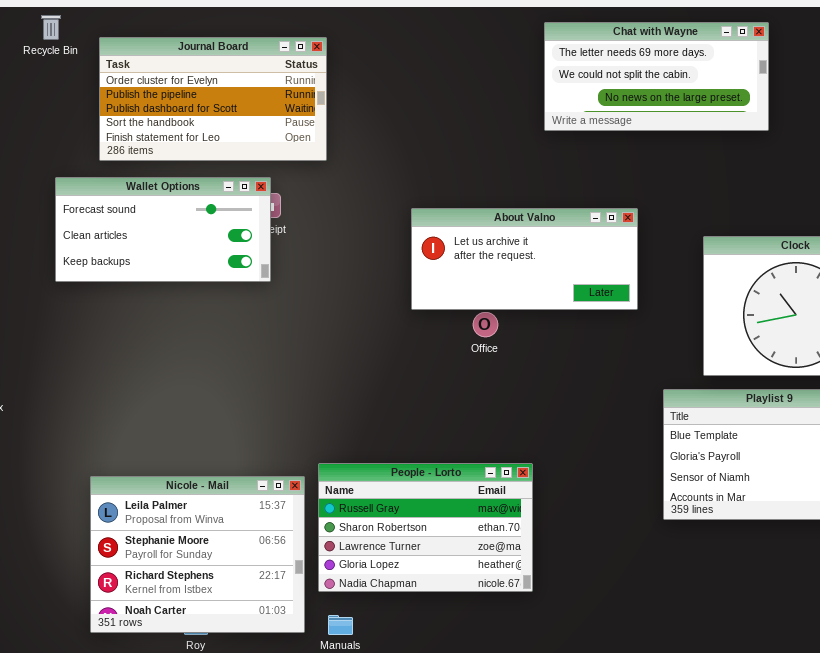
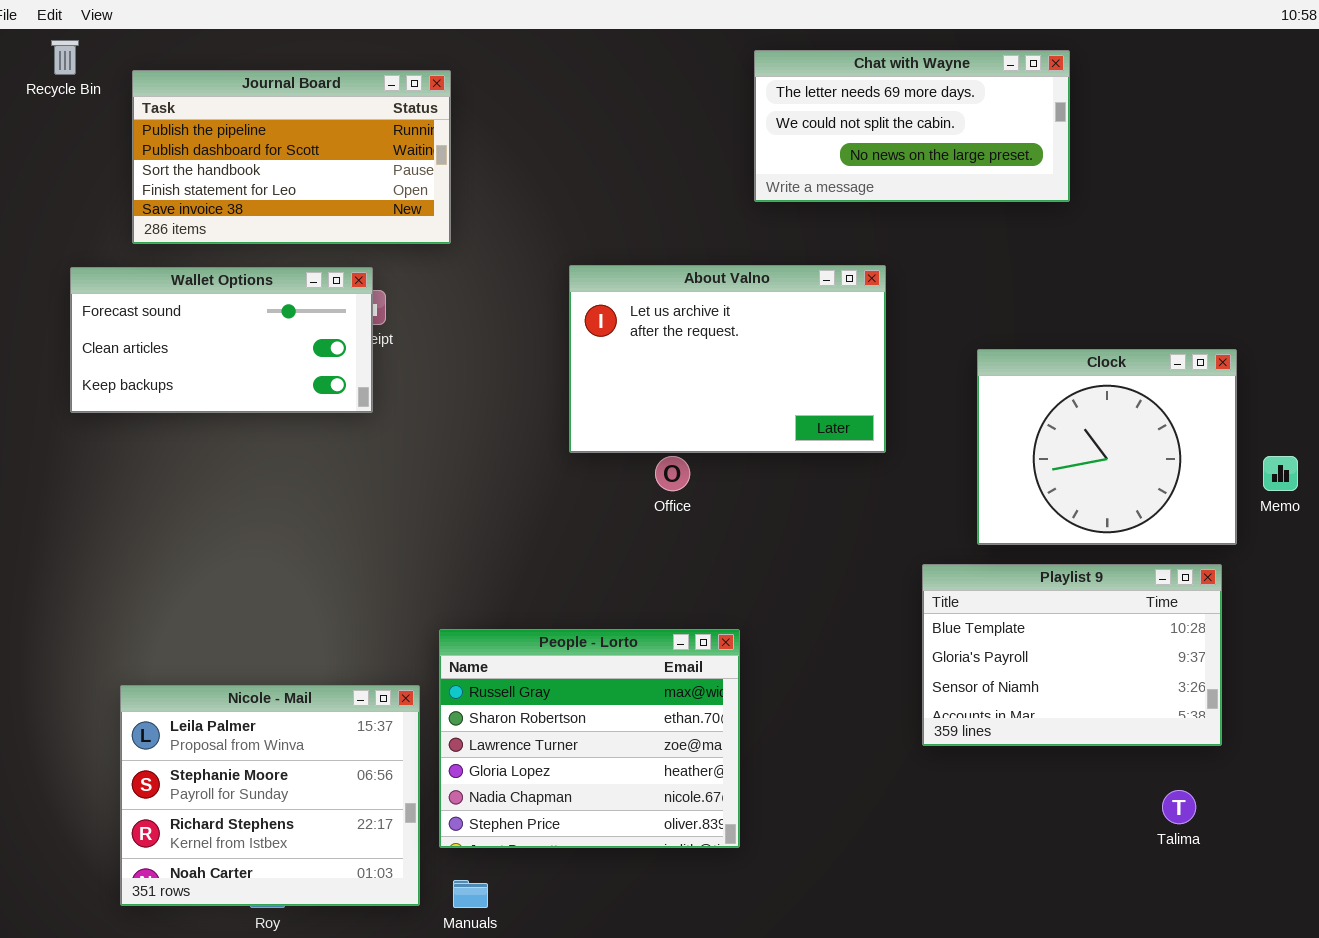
Journal Board: [99,37,327,161] -> [132,70,451,244], scrolled down 1 row
About Valno: [411,208,638,310] -> [569,265,886,453], resized
People - Lorto: [318,463,533,592] -> [439,629,740,848], resized

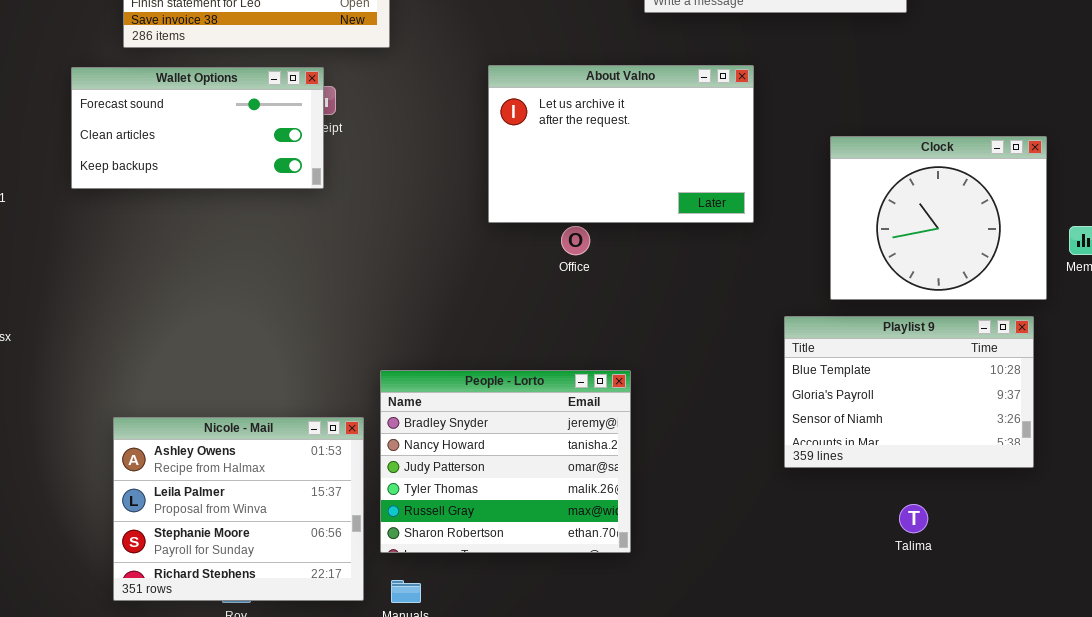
People - Lorto: [439,629,740,848] -> [380,370,631,553], scrolled up 4 rows
Nicole - Mail: [120,685,420,906] -> [113,417,364,601], scrolled up 1 row
Talima: [1162,790,1196,824] -> [899,504,928,533], moved

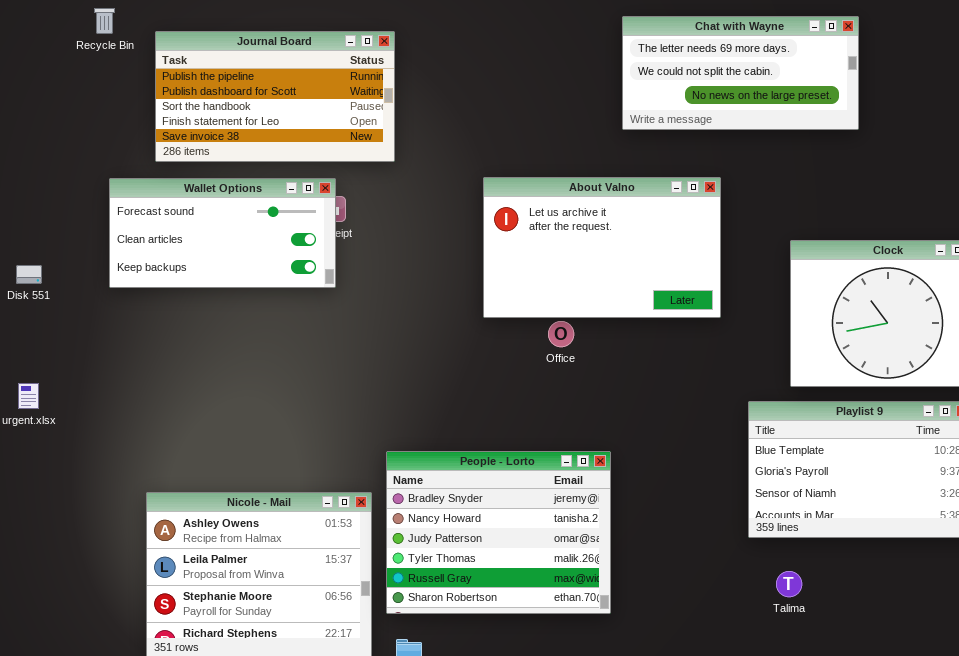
Talima: [899,504,928,533] -> [776,571,802,597], moved

